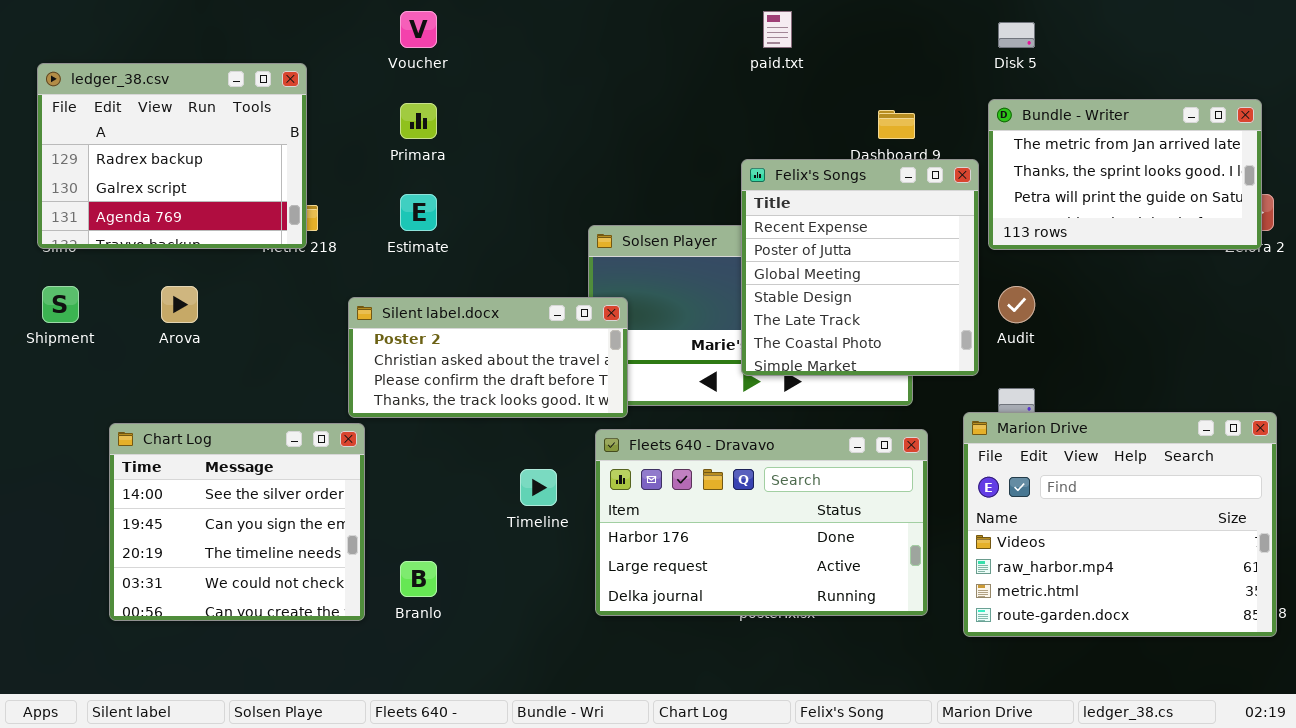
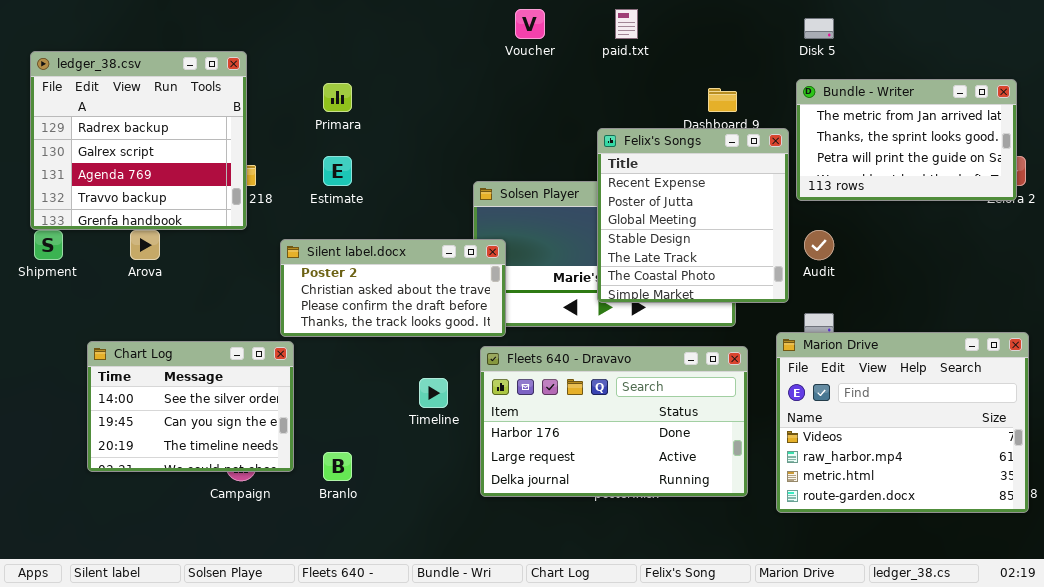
Voucher: [400,11,437,48] -> [515,9,545,39], moved
ledger_38.csv: [37,63,307,249] -> [30,51,247,230], resized
Chart Log: [109,423,365,621] -> [87,341,294,472], resized

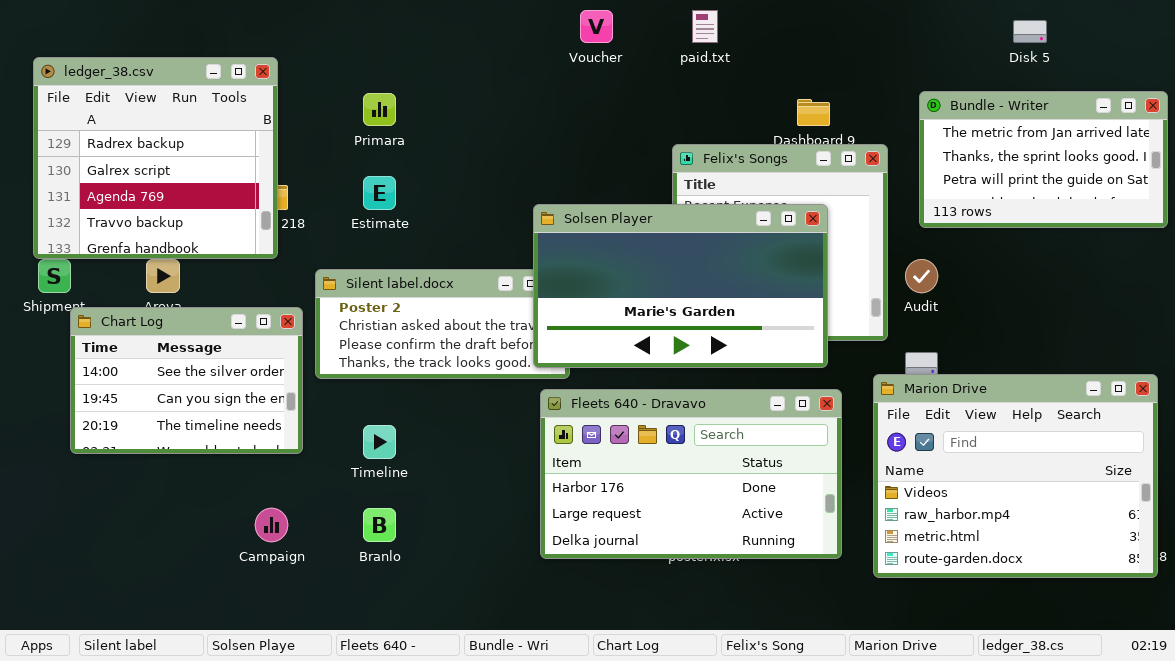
Disk 5: [804,18,834,39] -> [1013,20,1047,43], moved
Bundle - Writer: [796,79,1017,201] -> [919,91,1168,228], moved
Solsen Player: [473,181,736,327] -> [533,204,828,368], raised
Chart Log: [87,341,294,472] -> [70,307,303,454], moved
Timeline: [419,378,448,408] -> [363,425,396,459], moved

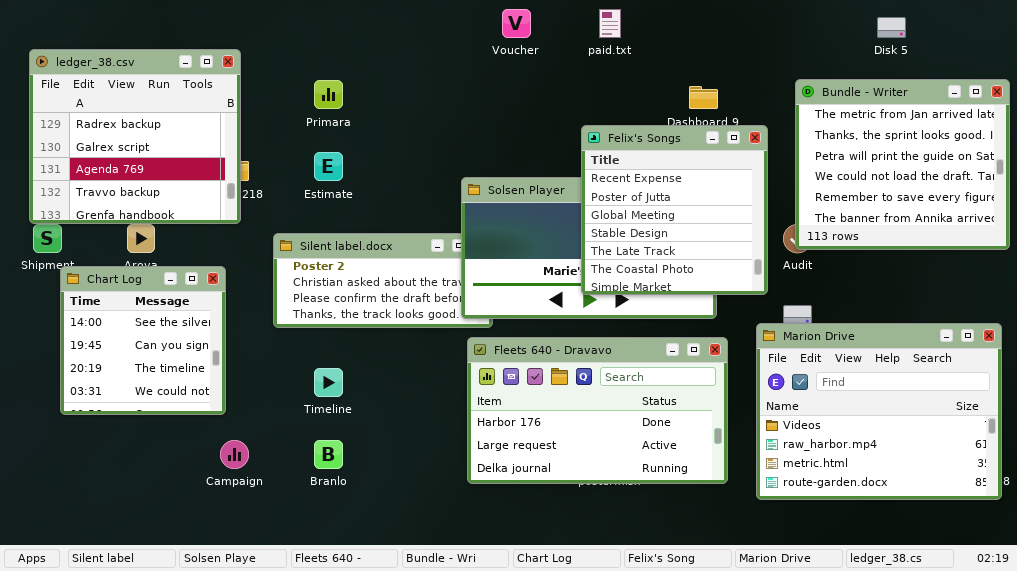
Bundle - Writer: [919,91,1168,228] -> [795,79,1010,250], resized
Felix's Songs: [672,144,888,341] -> [581,125,768,295], raised
Chart Log: [70,307,303,454] -> [60,266,226,415], resized

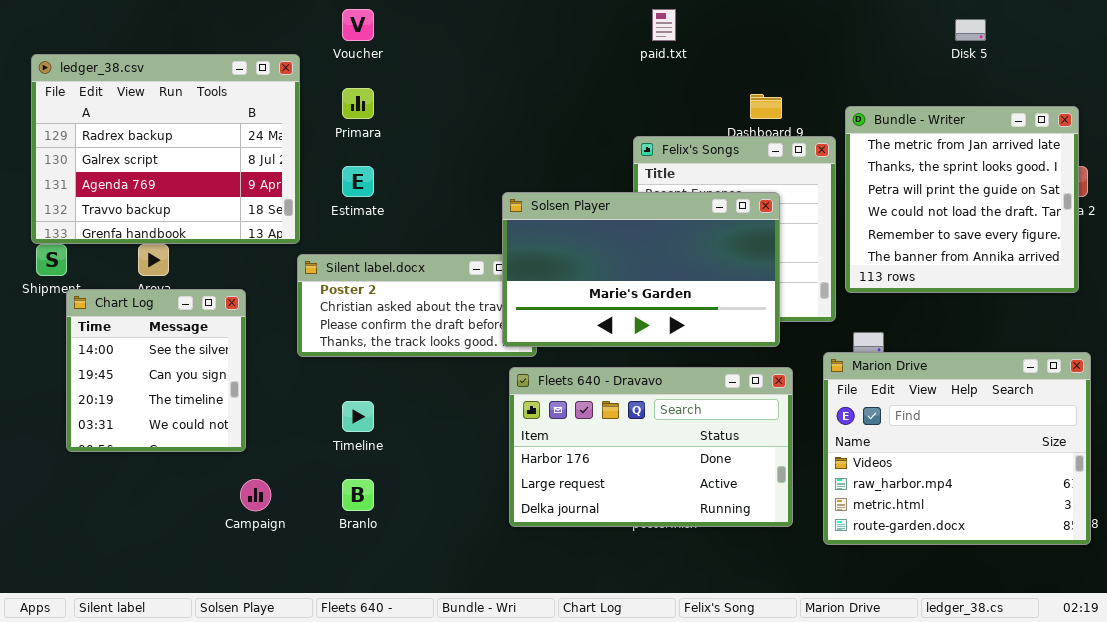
Voucher: [502,9,531,38] -> [342,9,374,41], moved
ledger_38.csv: [29,49,241,224] -> [31,54,300,244], resized
Bundle - Writer: [795,79,1010,250] -> [845,106,1079,293], moved
Solsen Player: [461,177,717,319] -> [502,192,780,347], raised

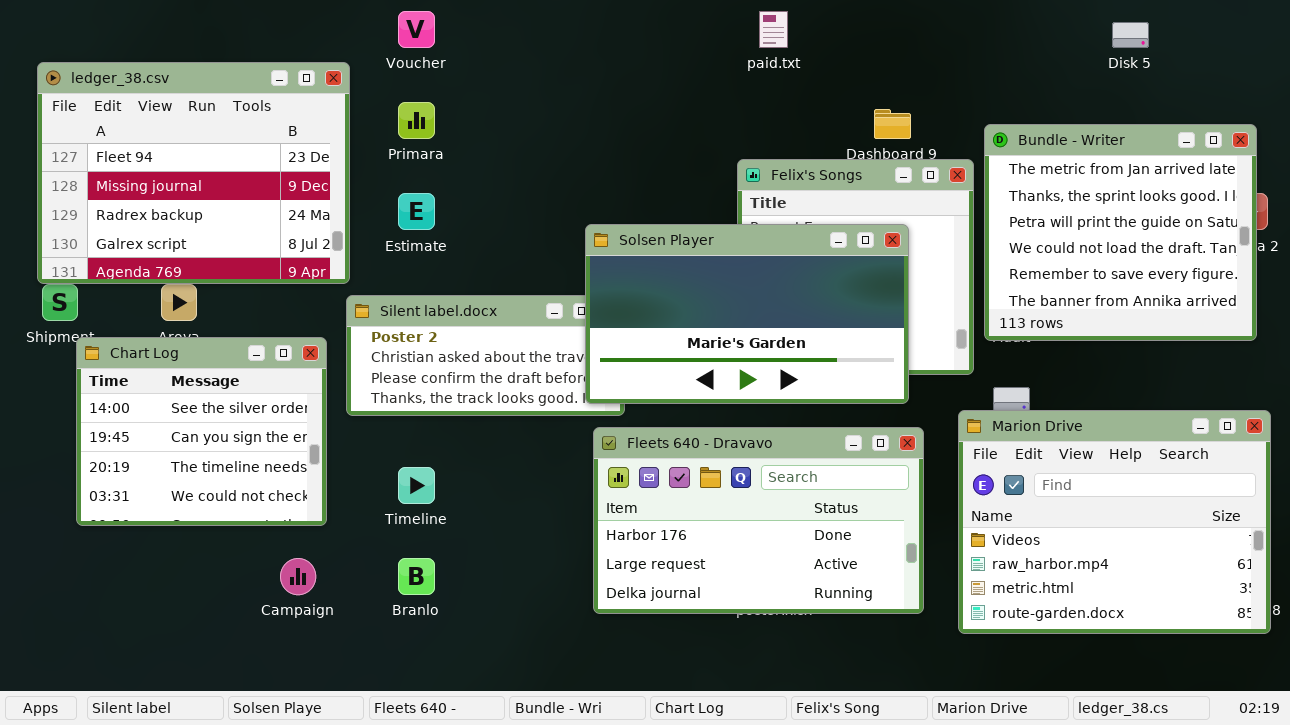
ledger_38.csv: [31,54,300,244] -> [37,62,350,284], scrolled up 2 rows
Chart Log: [66,289,246,452] -> [76,337,327,526], resized

